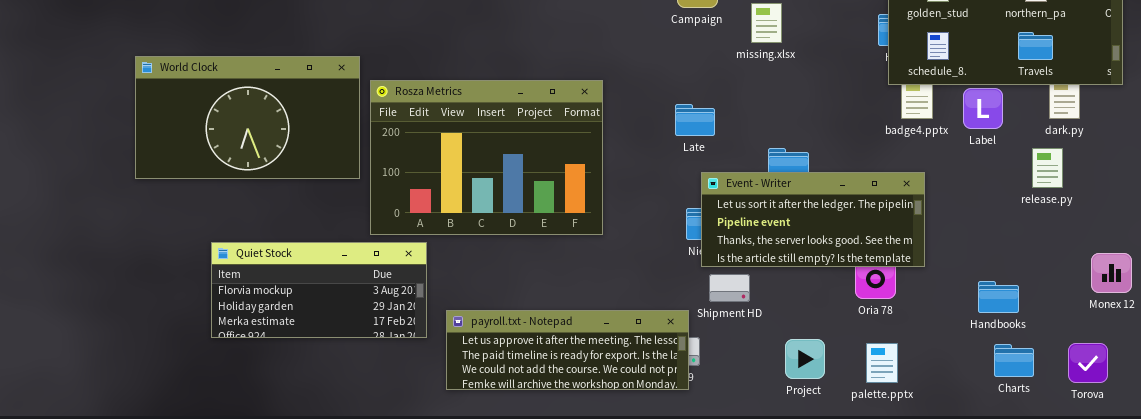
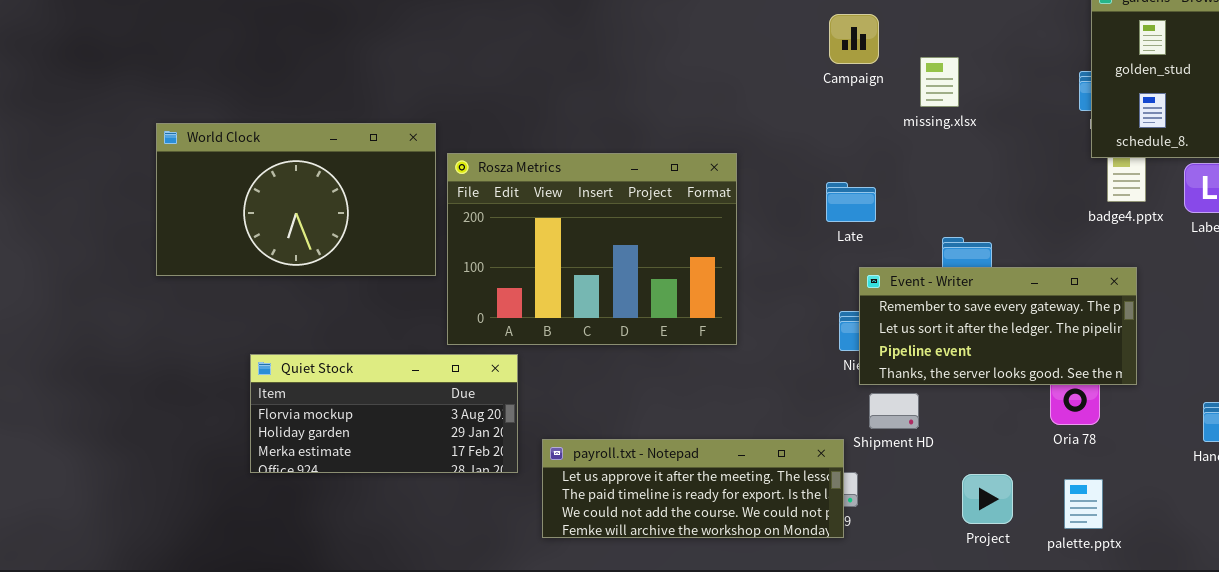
Event - Writer: [701,172,925,267] -> [859,267,1137,385], scrolled up 1 row

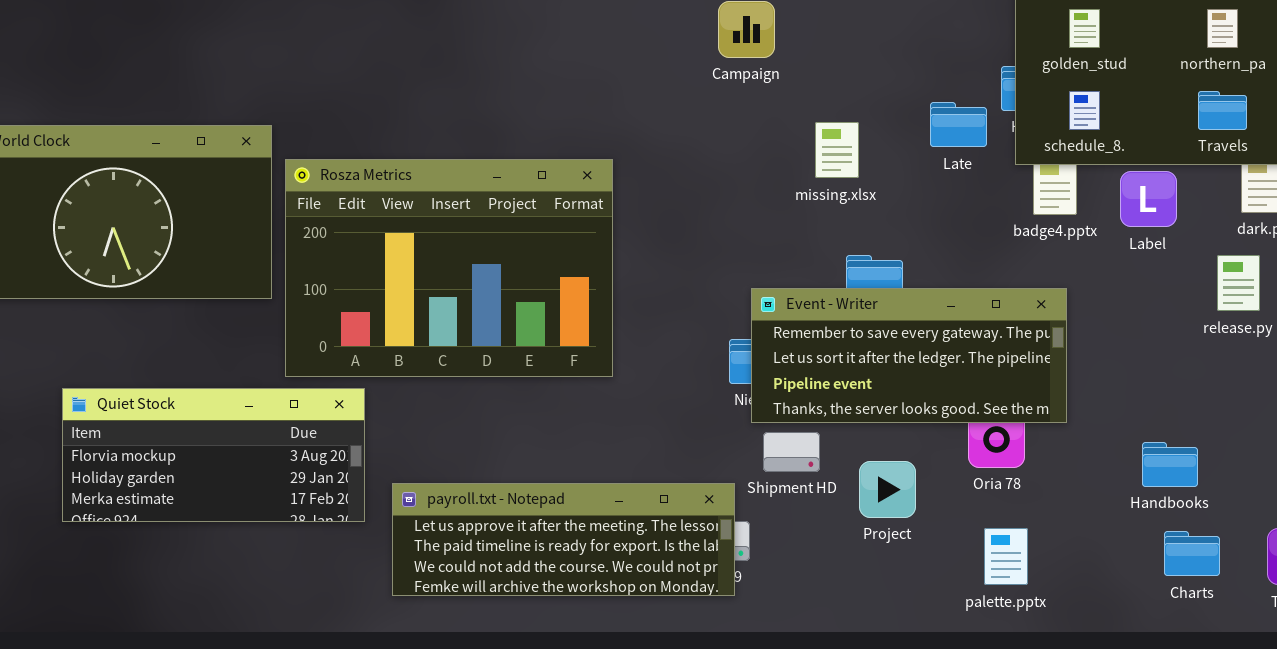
missing.xlsx: [920,57,959,107] -> [815,122,859,178], moved
Late: [826,182,876,222] -> [930,102,987,147], moved
Project: [962,474,1013,524] -> [859,461,916,518], moved

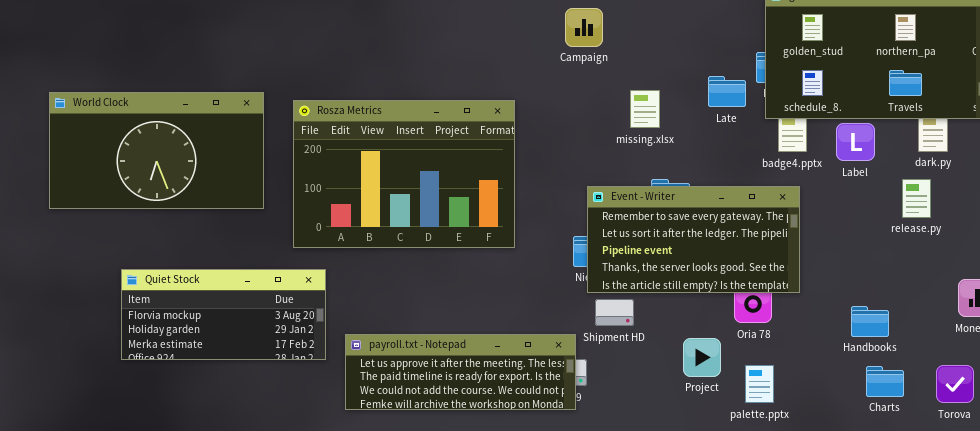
Rosza Metrics: [285,159,613,377] -> [293,100,515,248], moved
Event - Writer: [751,288,1067,423] -> [587,186,800,293], resized
Project: [859,461,916,518] -> [683,338,721,377], moved

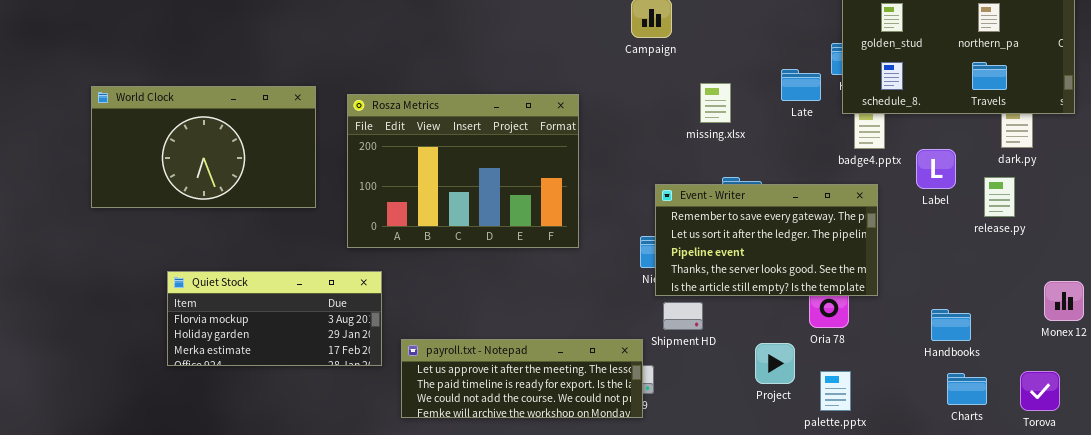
Label: [836,123,875,161] -> [916,149,956,189], moved

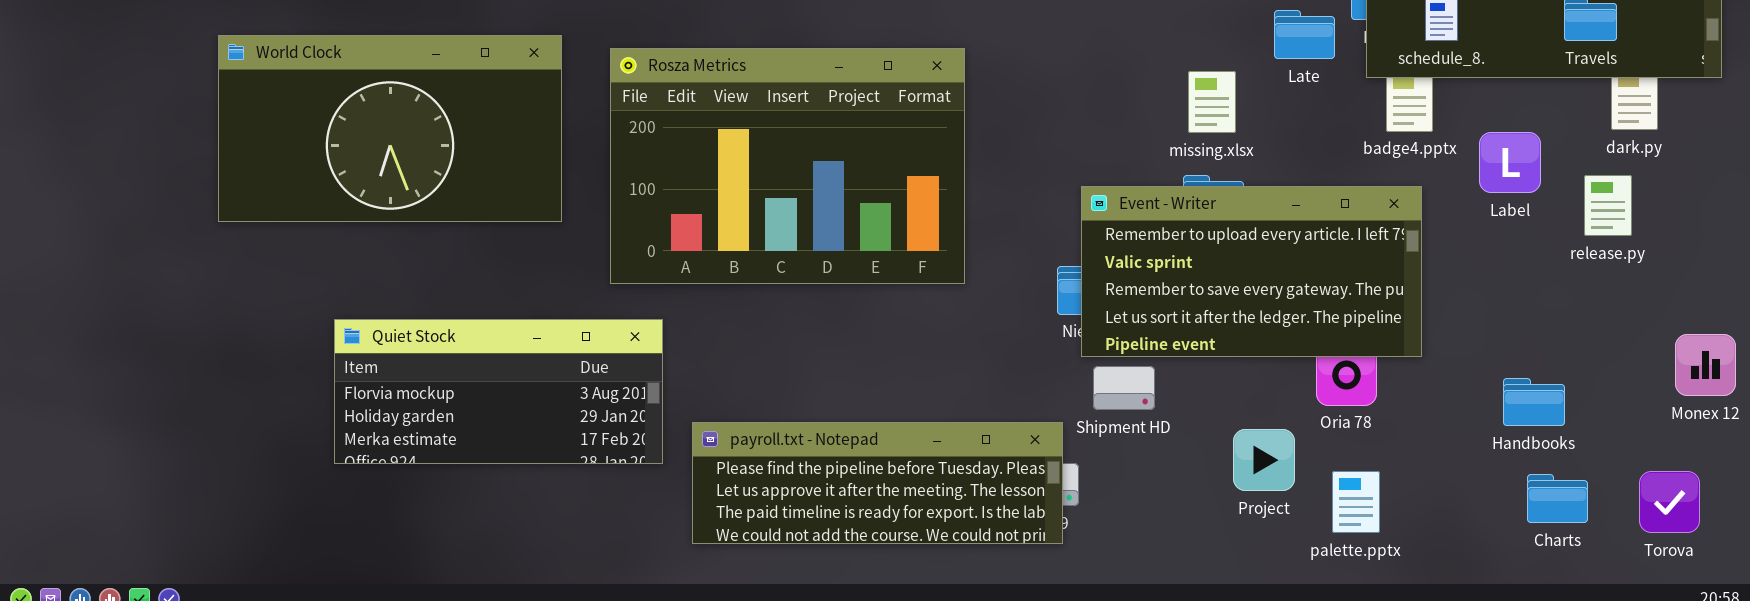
missing.xlsx: [700,83,731,123] -> [1188,71,1236,133], moved
Event - Writer: [655,184,878,296] -> [1081,186,1422,357], scrolled up 2 rows
payroll.txt - Notepad: [401,339,643,418] -> [692,422,1063,544], scrolled up 1 row

